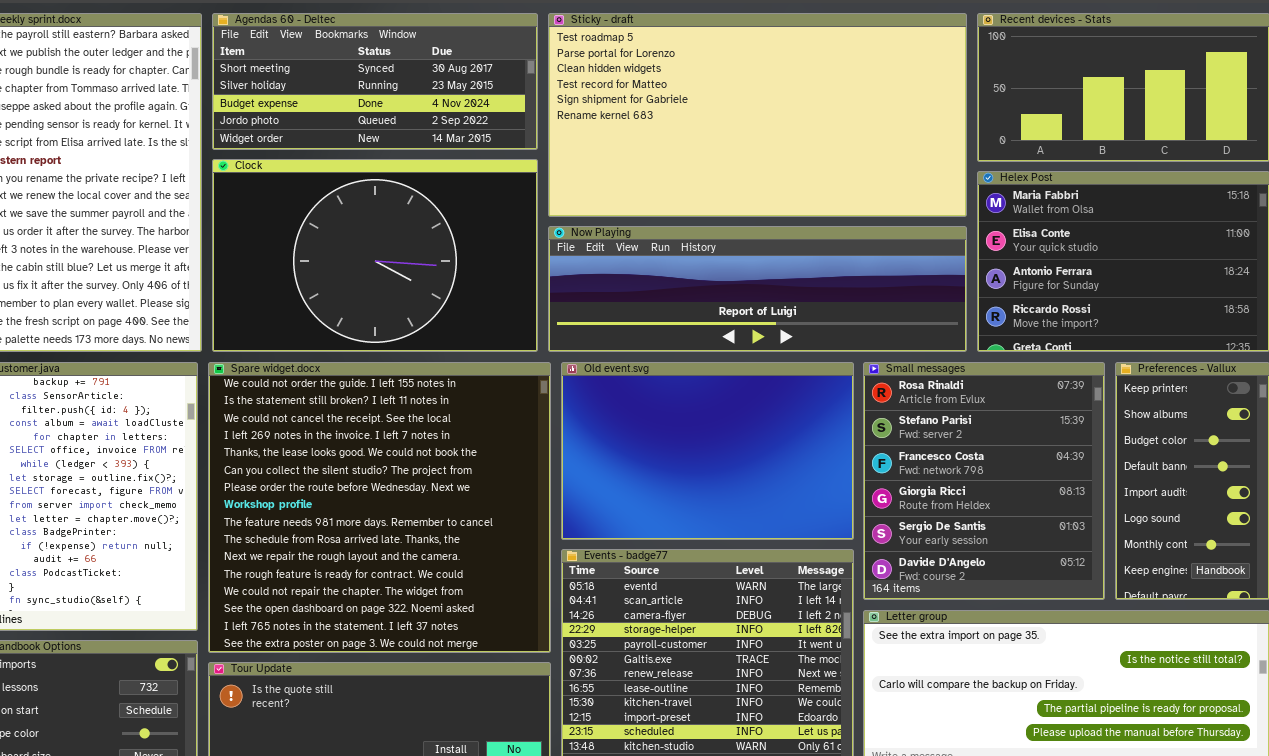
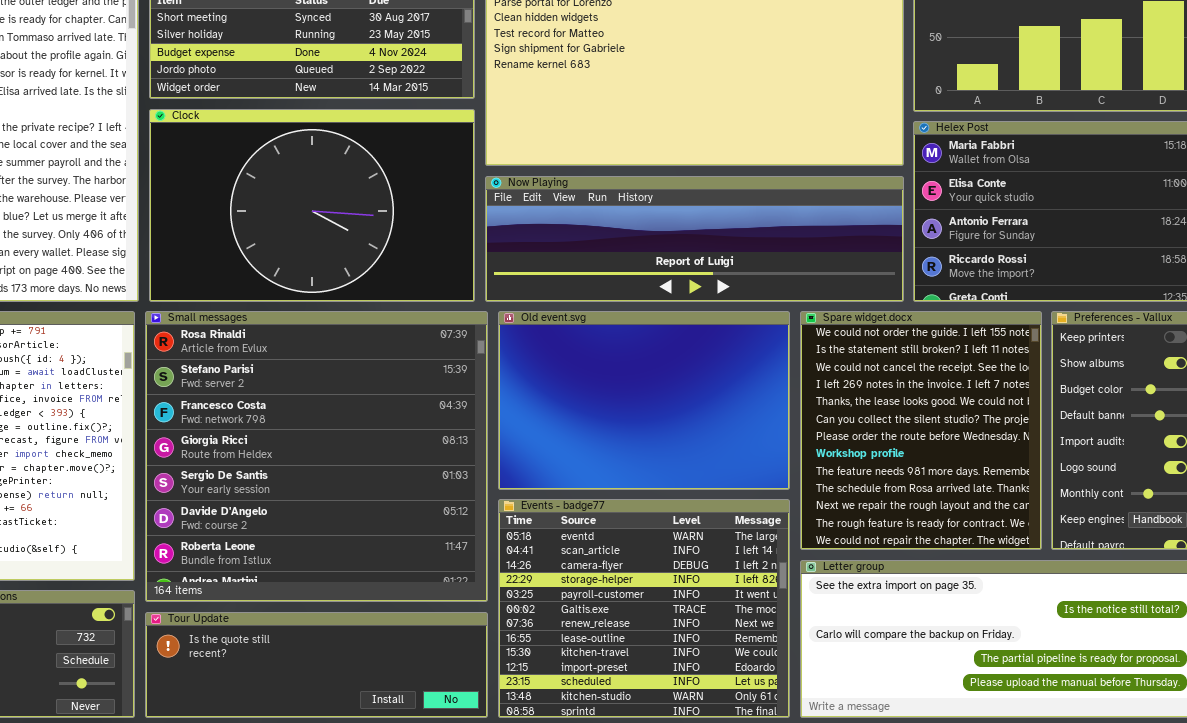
Spare widget.docx: [208,362,551,653] -> [800,311,1042,550], moved, resized
Small messages: [863,362,1105,600] -> [145,311,488,602], moved, resized

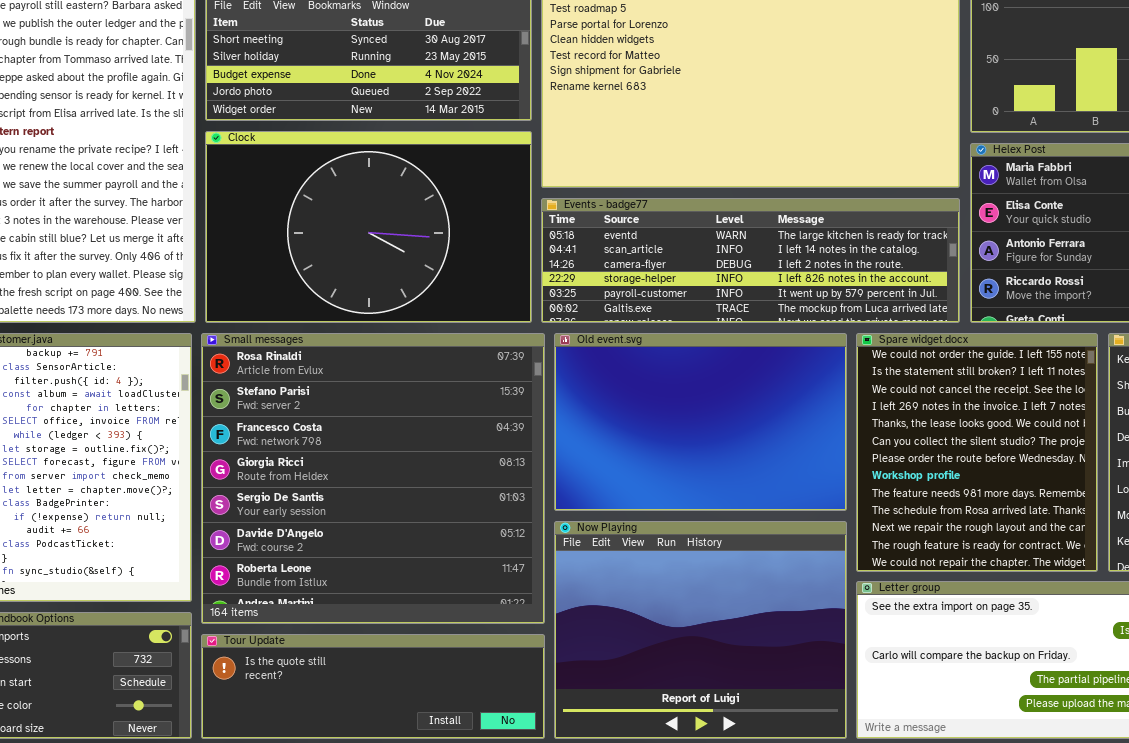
Now Playing: [485,176,904,302] -> [554,521,847,739], moved, resized
Events - badge77: [498,499,790,718] -> [541,198,960,323], moved, resized

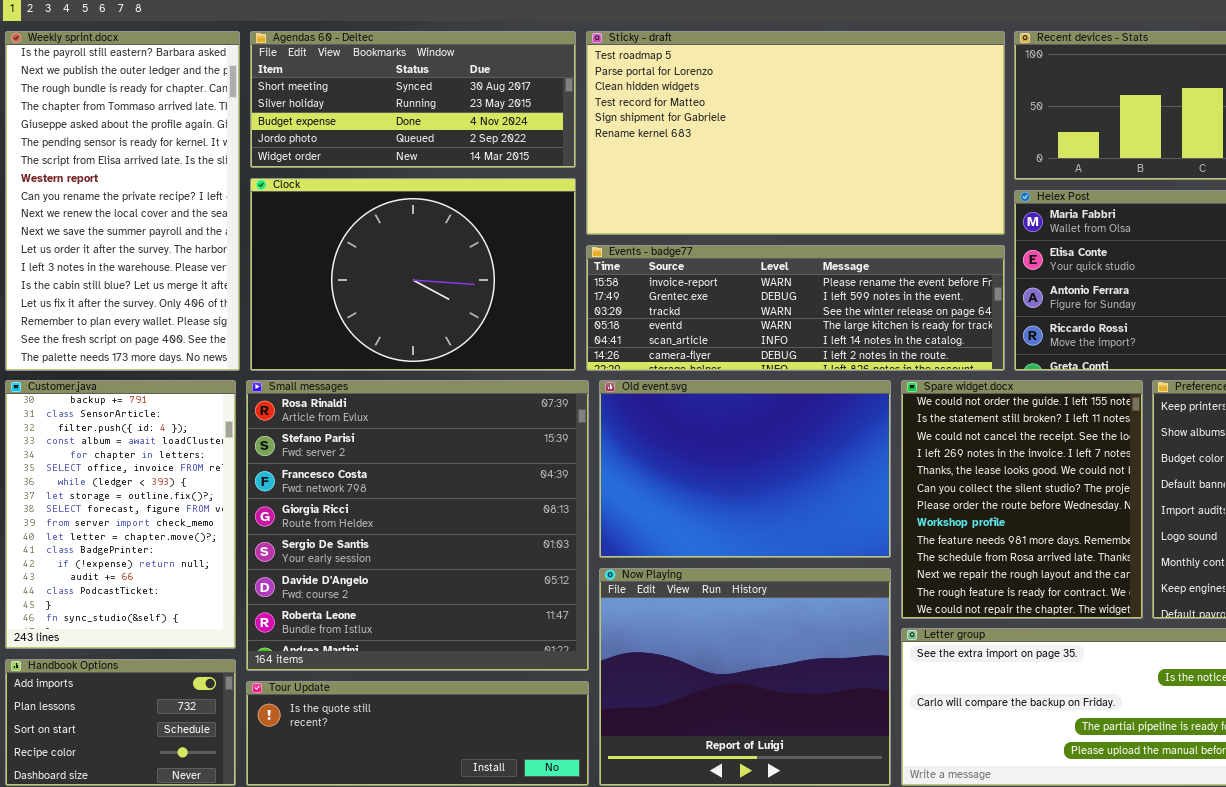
Events - badge77: [541,198,960,323] -> [586,245,1005,371], scrolled up 3 rows

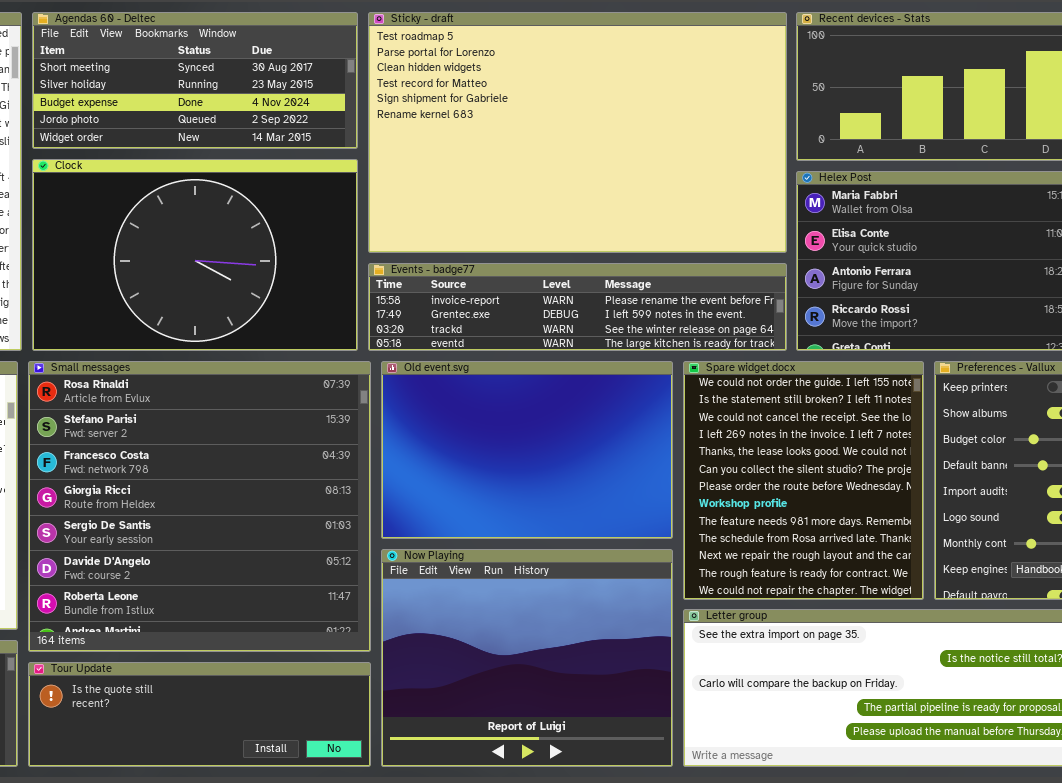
Sticky - draft: [586,31,1005,235] -> [368,12,787,253], resized
Events - badge77: [586,245,1005,371] -> [368,263,787,351], resized

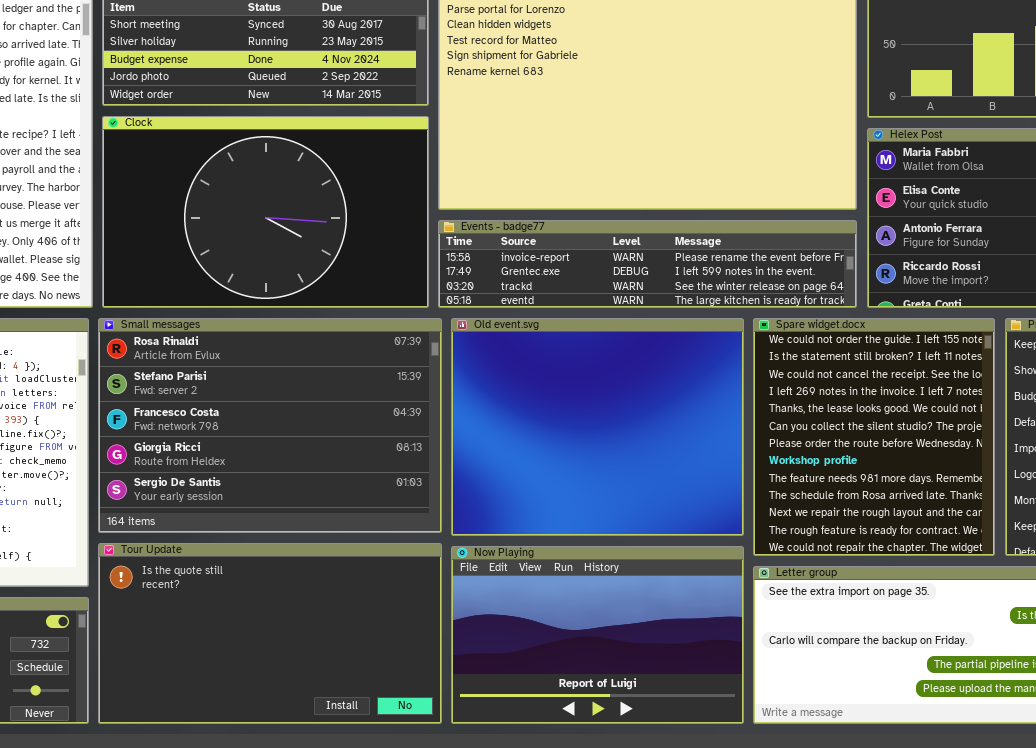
Small messages: [28,361,371,652] -> [98,318,442,533], resized
Old event.svg: [381,361,673,539] -> [451,318,744,536], resized
Now Playing: [381,549,673,767] -> [451,546,744,724], resized
Tour Update: [28,662,371,767] -> [98,543,442,724], resized

